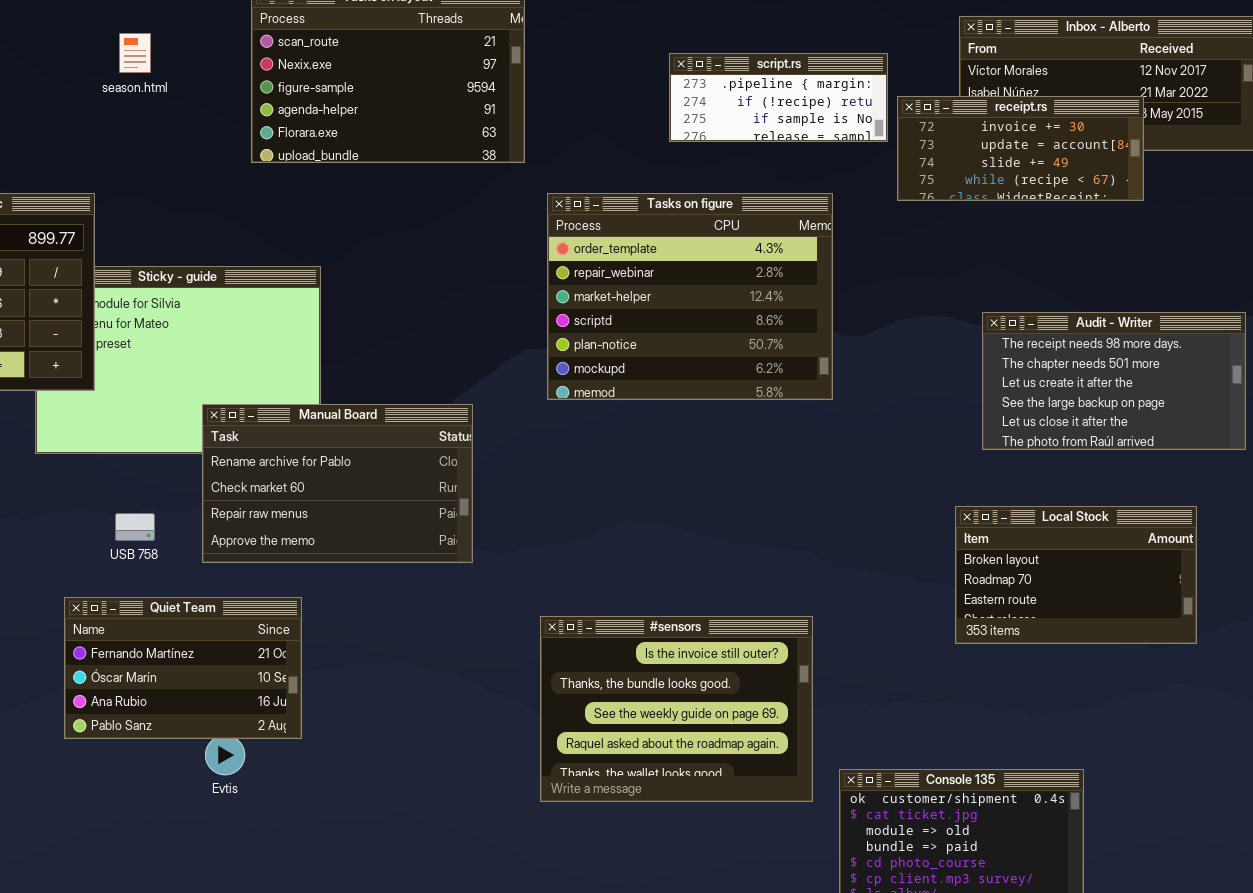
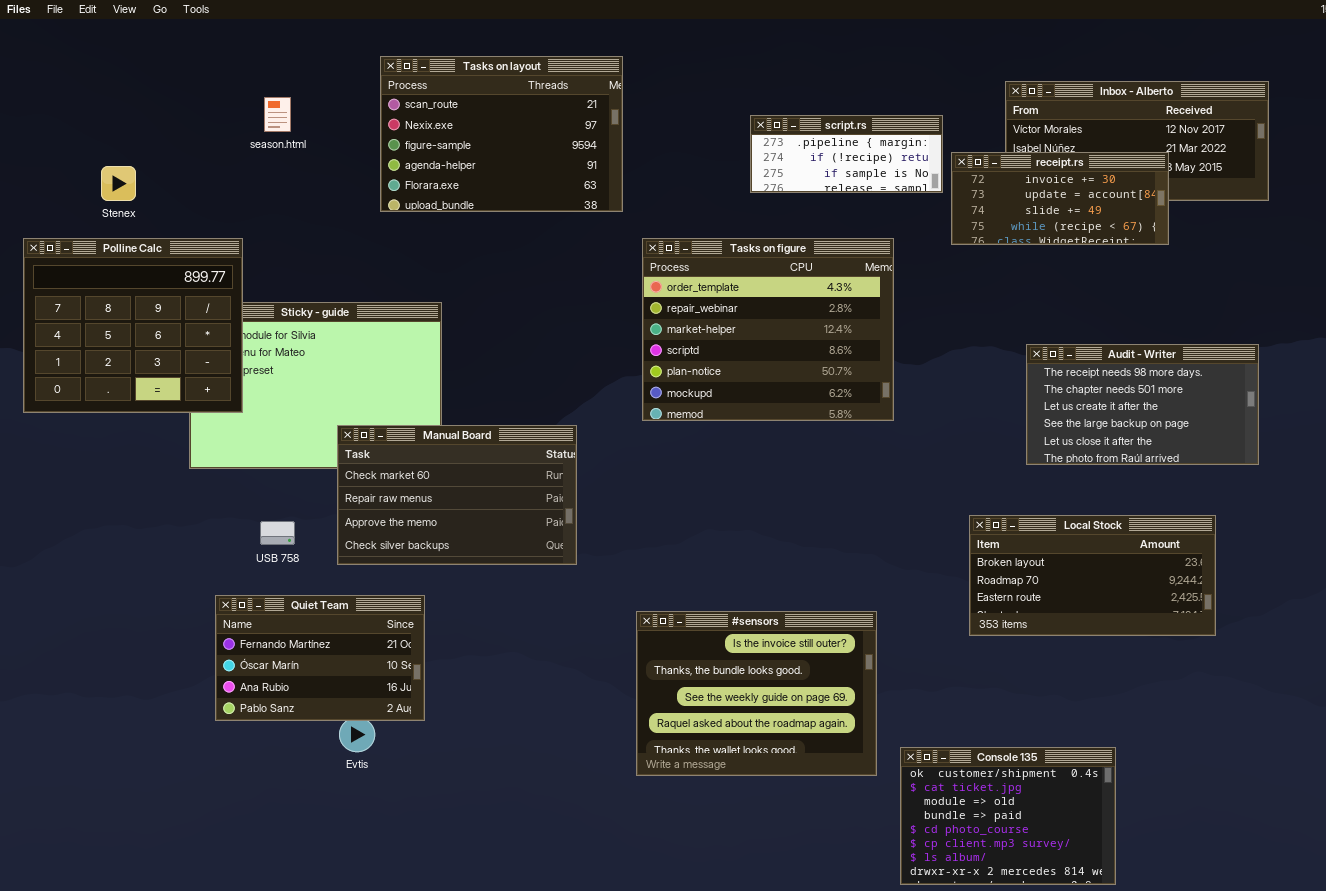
Manual Board: [202,404,473,563] -> [337,425,577,565], scrolled down 1 row
Local Stock: [955,506,1197,644] -> [969,515,1216,636], resized

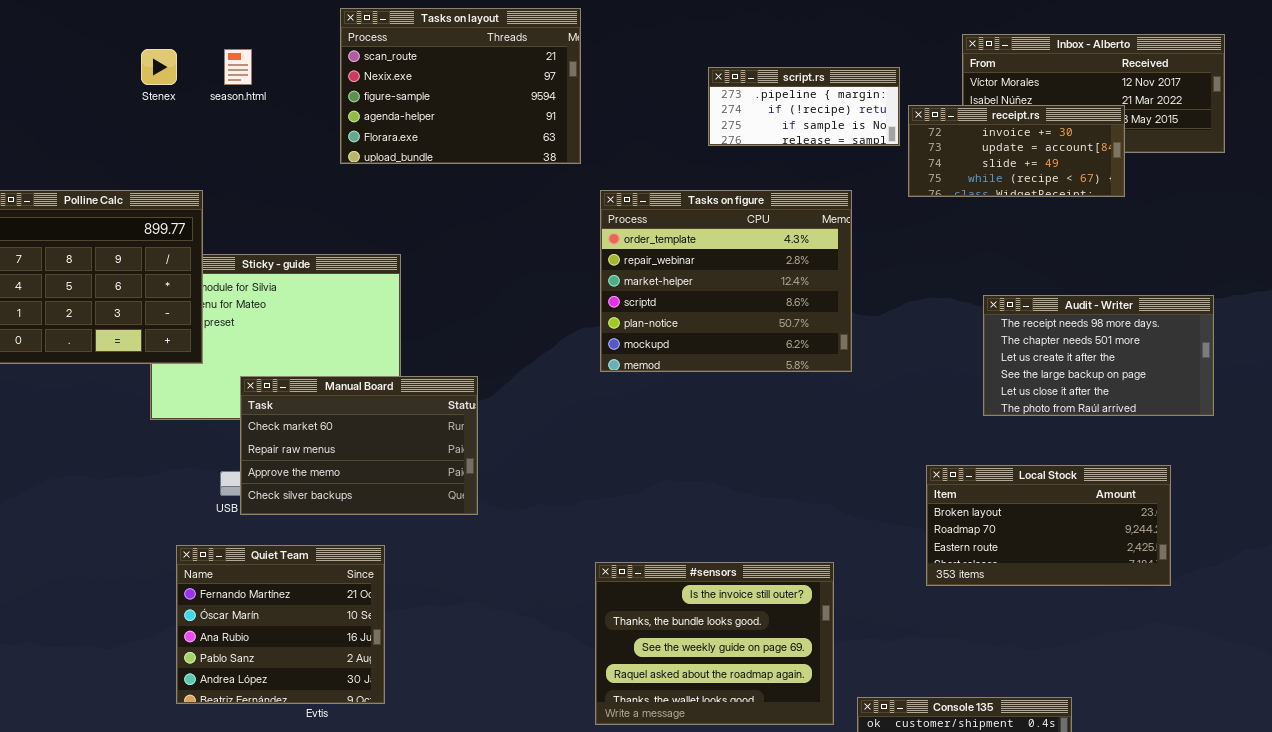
Stenex: [101,166,136,201] -> [141,49,177,85], moved
Manual Board: [337,425,577,565] -> [240,376,478,515], moved
Quiet Team: [215,595,425,721] -> [176,545,385,704], resized

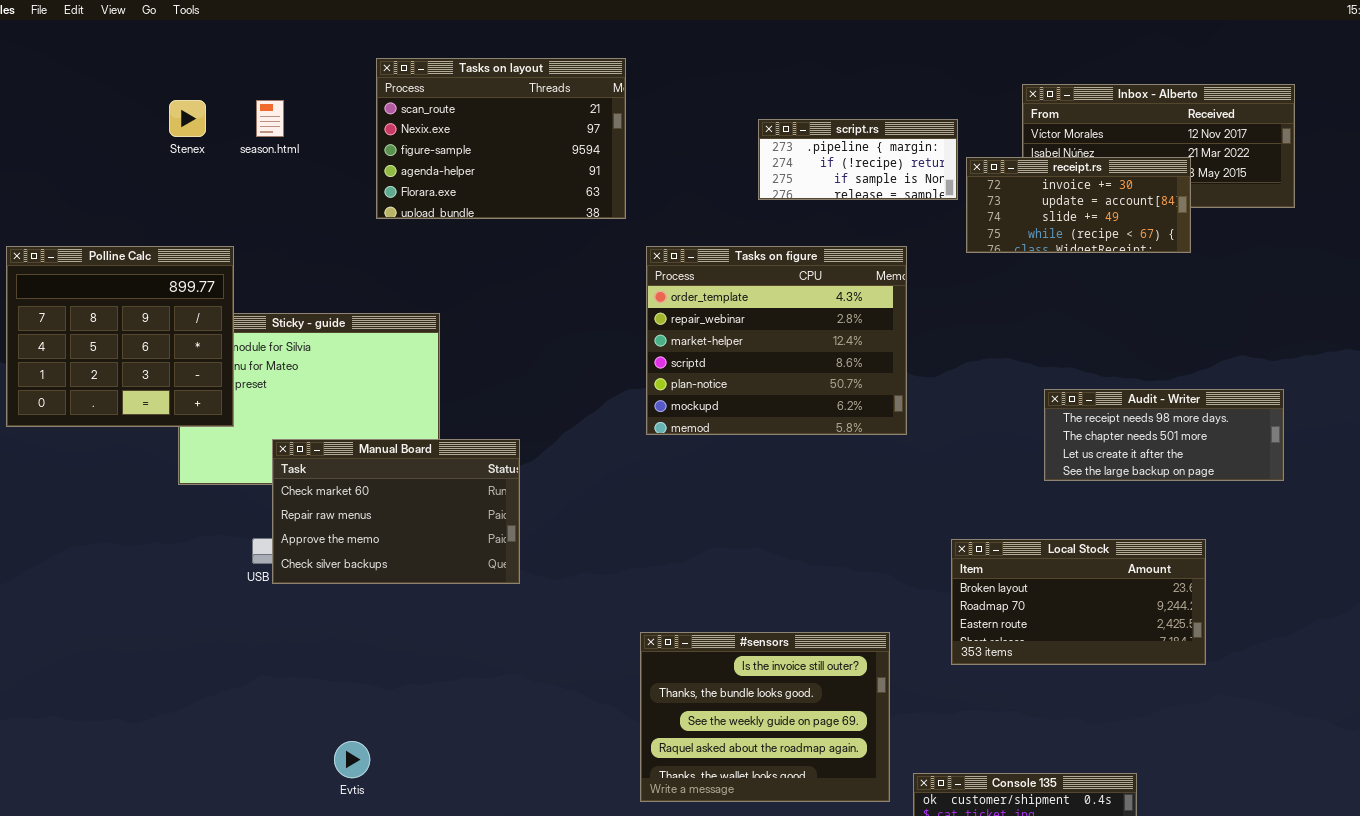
Audit - Writer: [983,295,1214,416] -> [1044,389,1284,481], resized
Local Stock: [926,465,1171,586] -> [951,539,1206,665], moved
Quiet Team: [176,545,385,704] -> none, closed

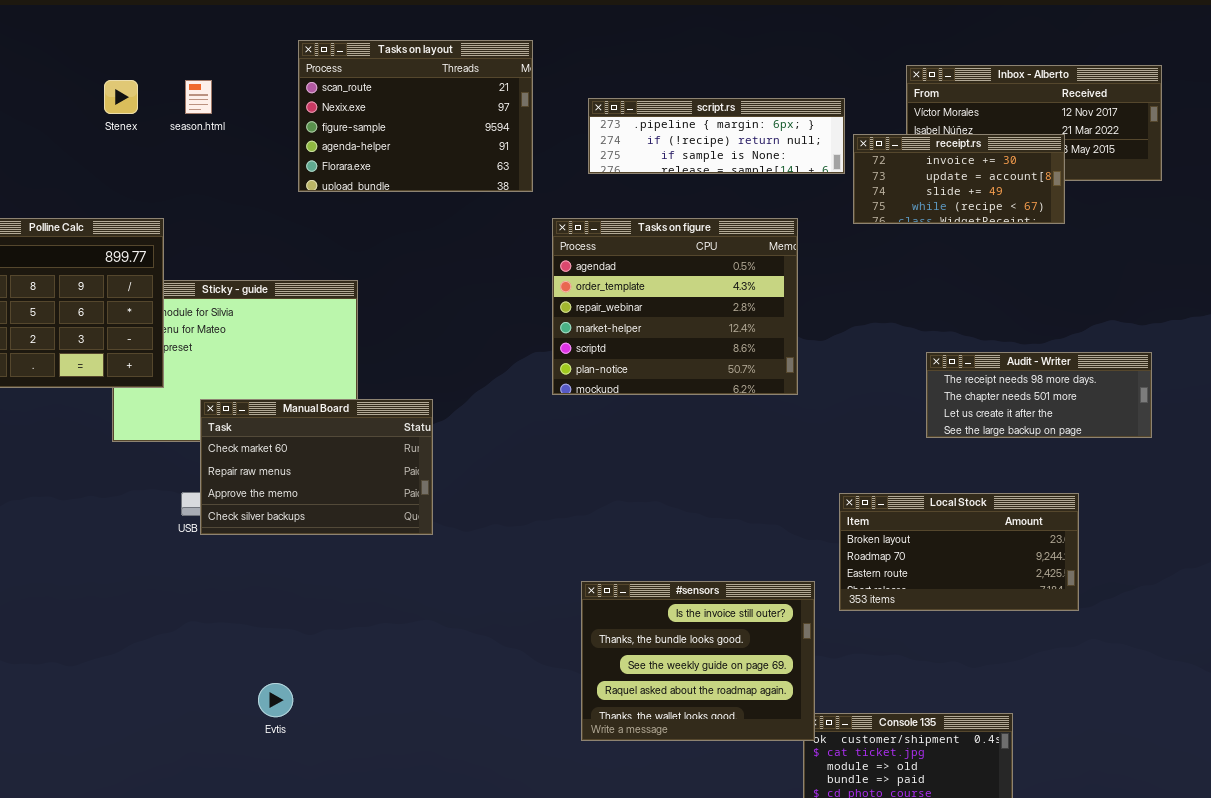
script.rs: [758,119,958,200] -> [588,98,845,174], resized
Tasks on figure: [646,246,907,435] -> [552,218,798,395], scrolled up 1 row
#sensors: [640,632,890,802] -> [581,581,815,741], moved

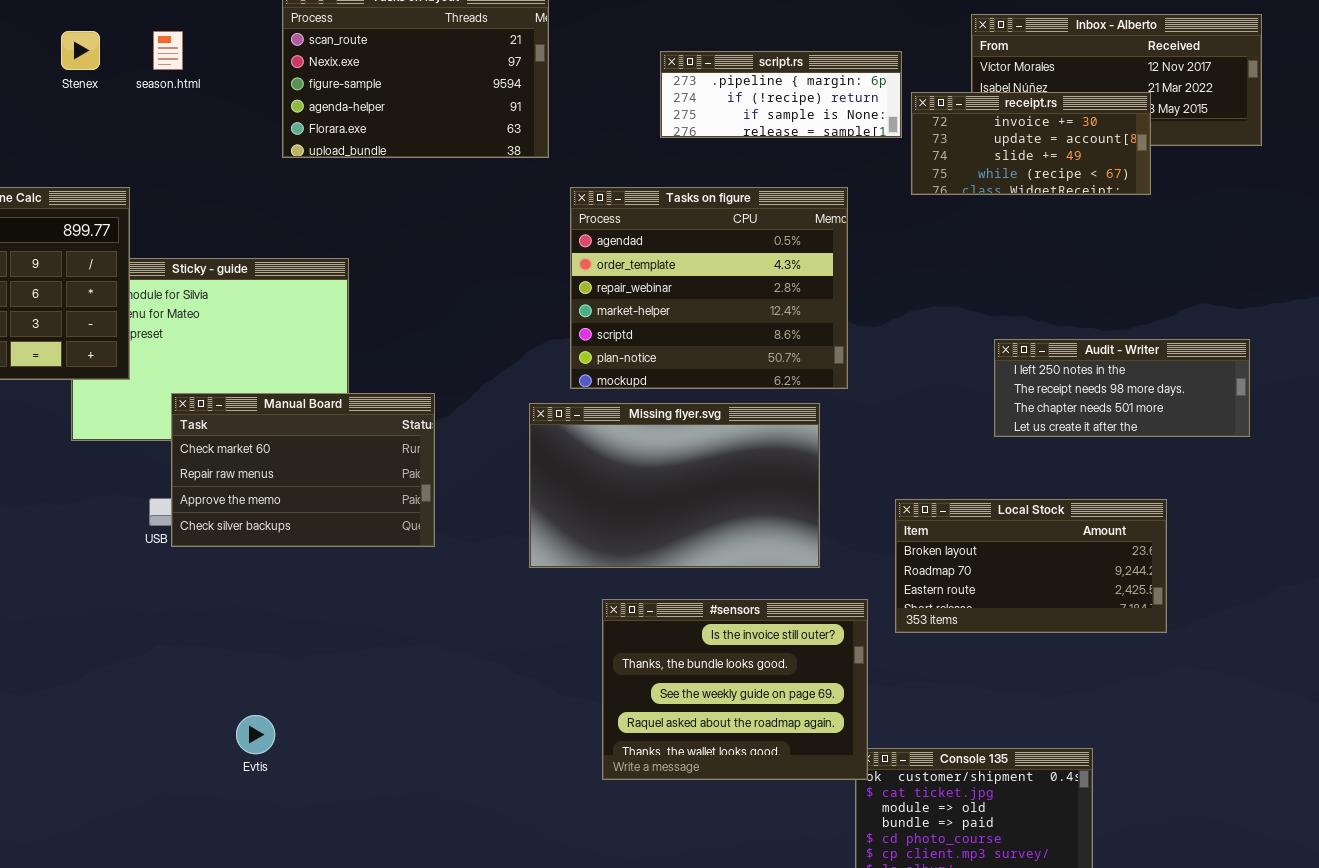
script.rs: [588,98,845,174] -> [660,51,902,138], resized
Audit - Writer: [926,352,1152,438] -> [994,339,1250,437], scrolled up 1 row
Missing flyer.svg: none -> [529,403,820,568], opened

